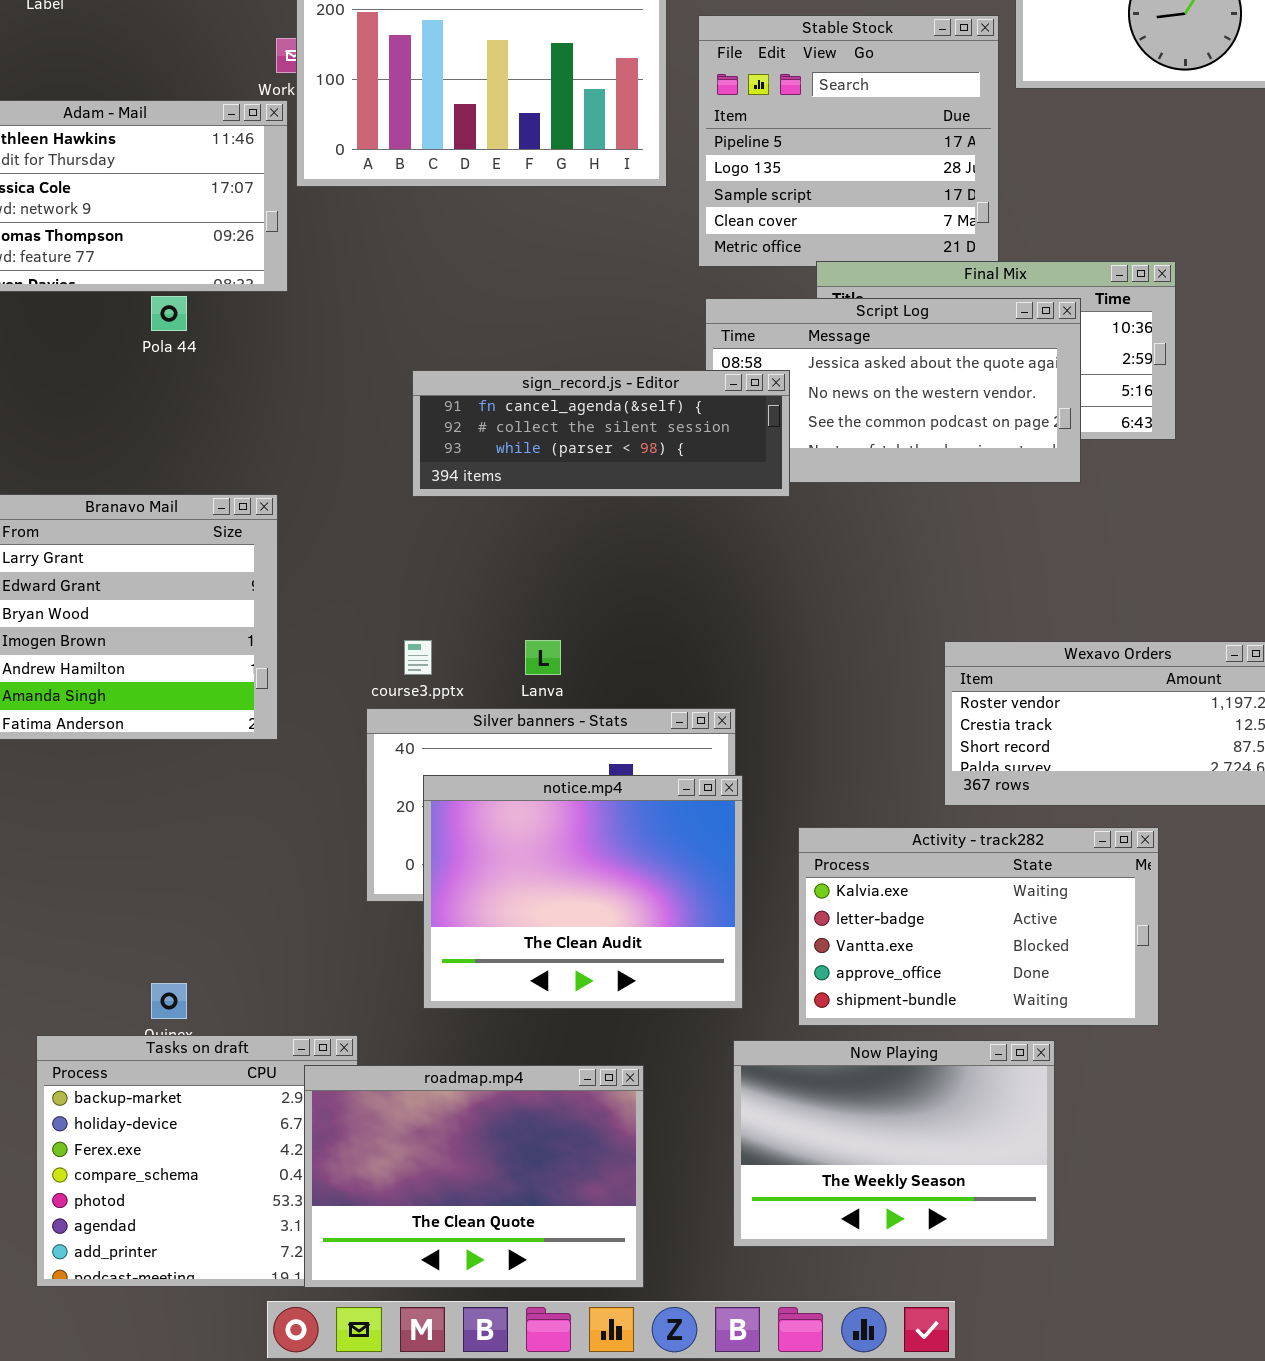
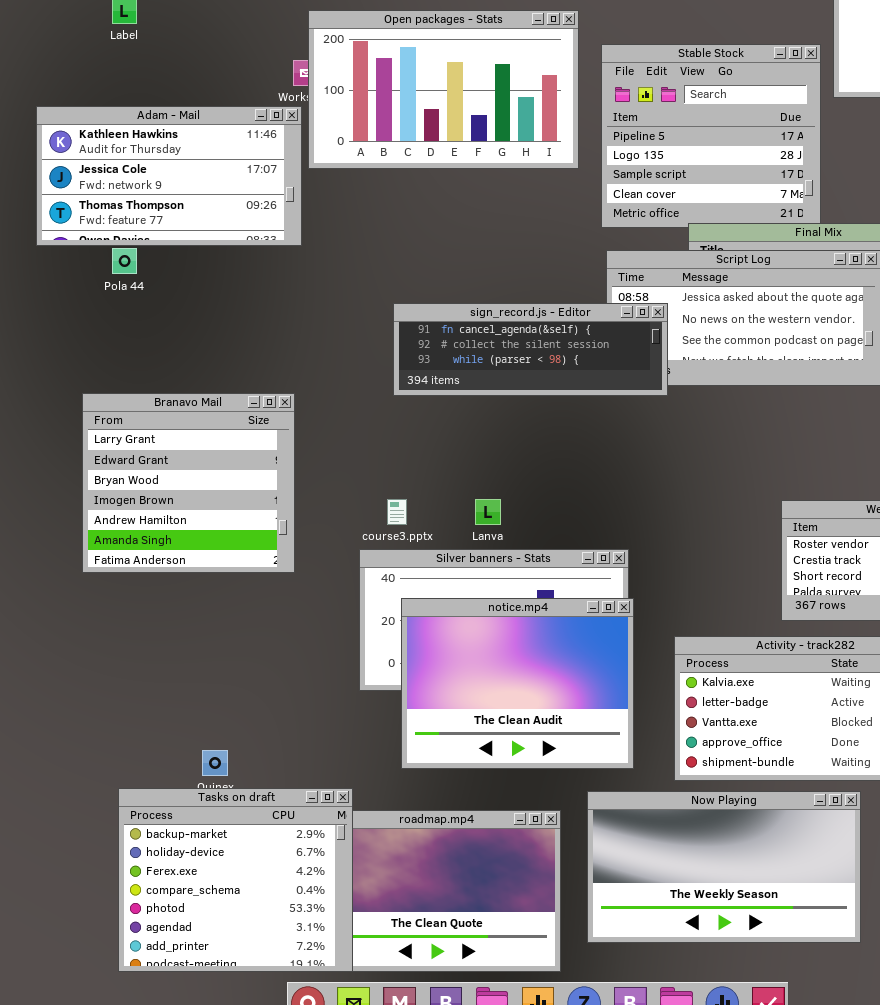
Pola 44: [151,296,187,331] -> [112,248,137,274], moved
Tasks on draft: [36,1035,358,1287] -> [118,788,353,972], raised
Now Playing: [733,1040,1055,1247] -> [587,791,861,943], resized

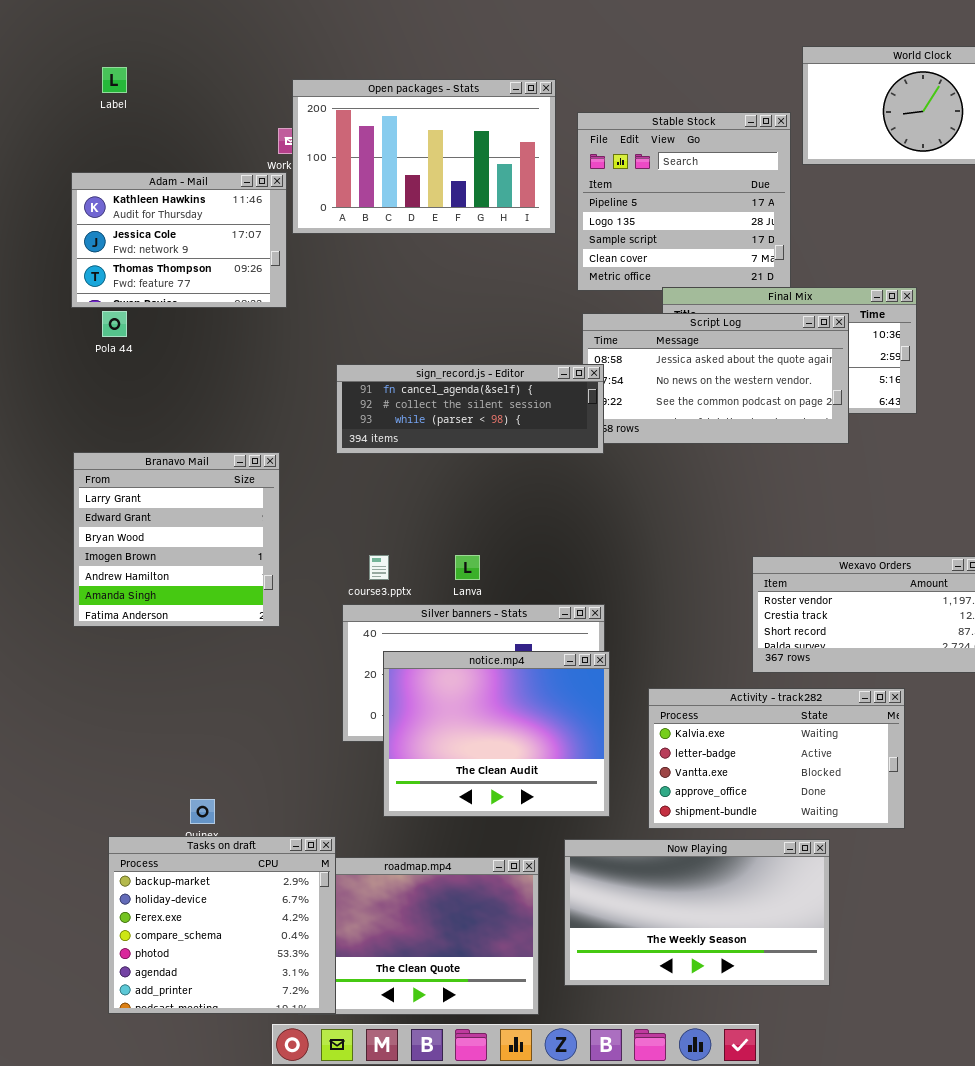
Adam - Mail: [36,106,302,246] -> [71,172,287,308], resized
sign_record.js - Editor: [393,303,668,396] -> [336,364,604,454], moved

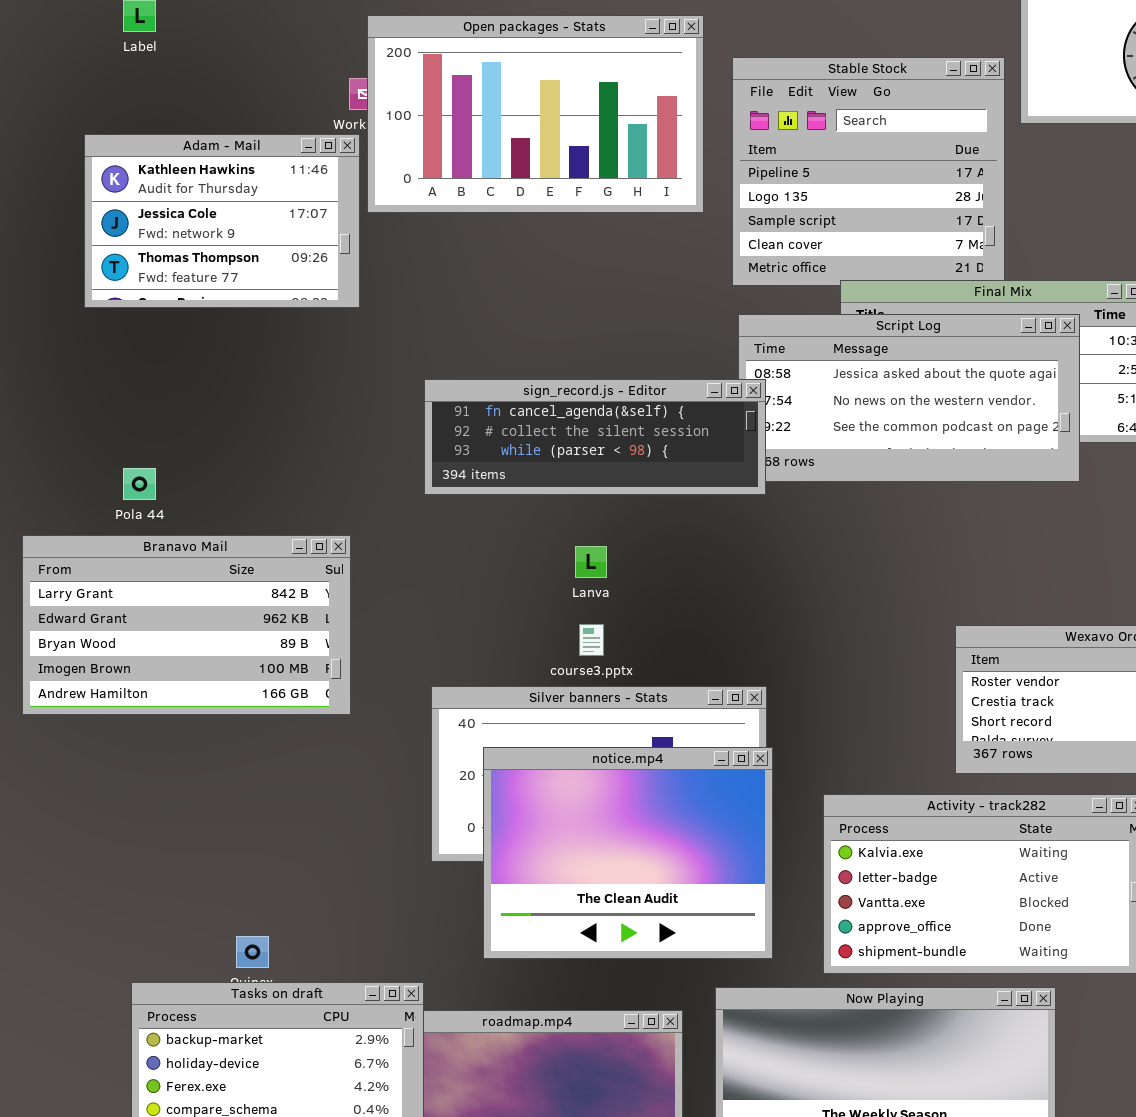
Pola 44: [102,311,127,337] -> [123,468,156,500], moved
Branavo Mail: [73,452,280,627] -> [22,535,351,715], resized
course3.pptx: [369,555,389,580] -> [579,624,604,656], moved
Lanva: [455,555,480,580] -> [575,546,607,578], moved

